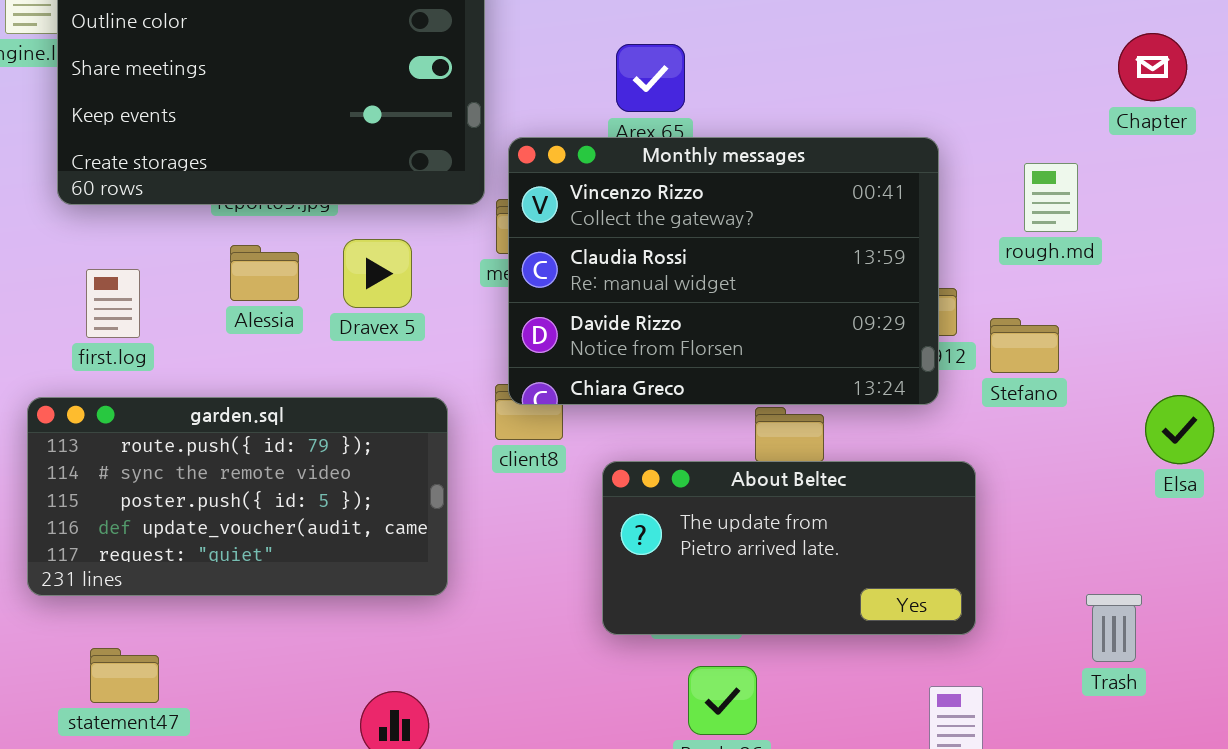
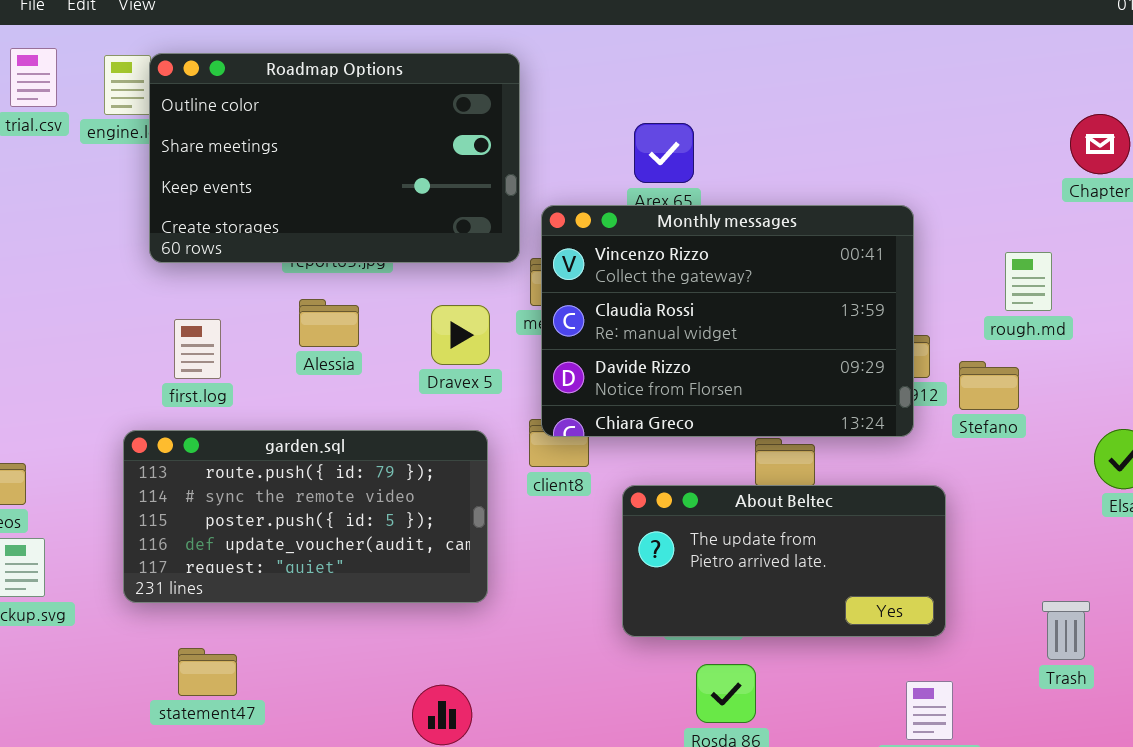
rough.md: [1024,163,1078,232] -> [1005,252,1052,311], moved
Dravex 5: [343,239,412,308] -> [431,305,490,365], moved

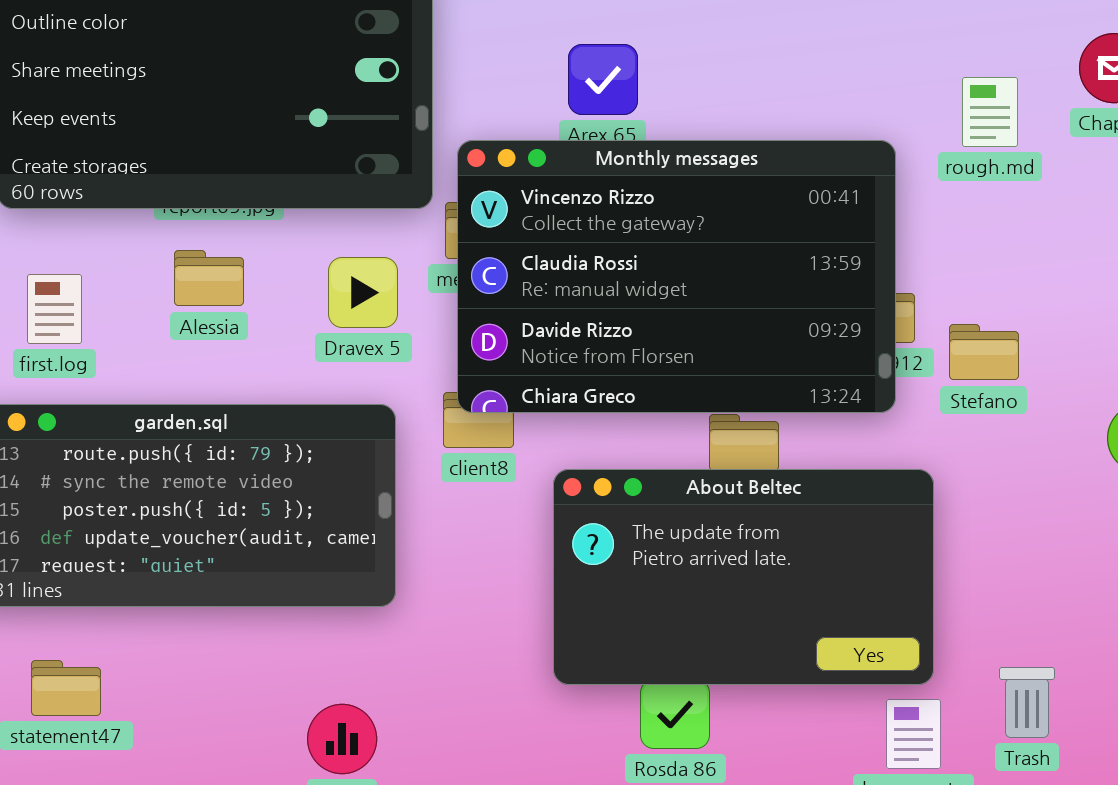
rough.md: [1005,252,1052,311] -> [962,77,1018,147], moved
About Beltec: [622,485,946,637] -> [553,469,934,685], resized
Trash: [1042,601,1090,660] -> [999,667,1055,738], moved

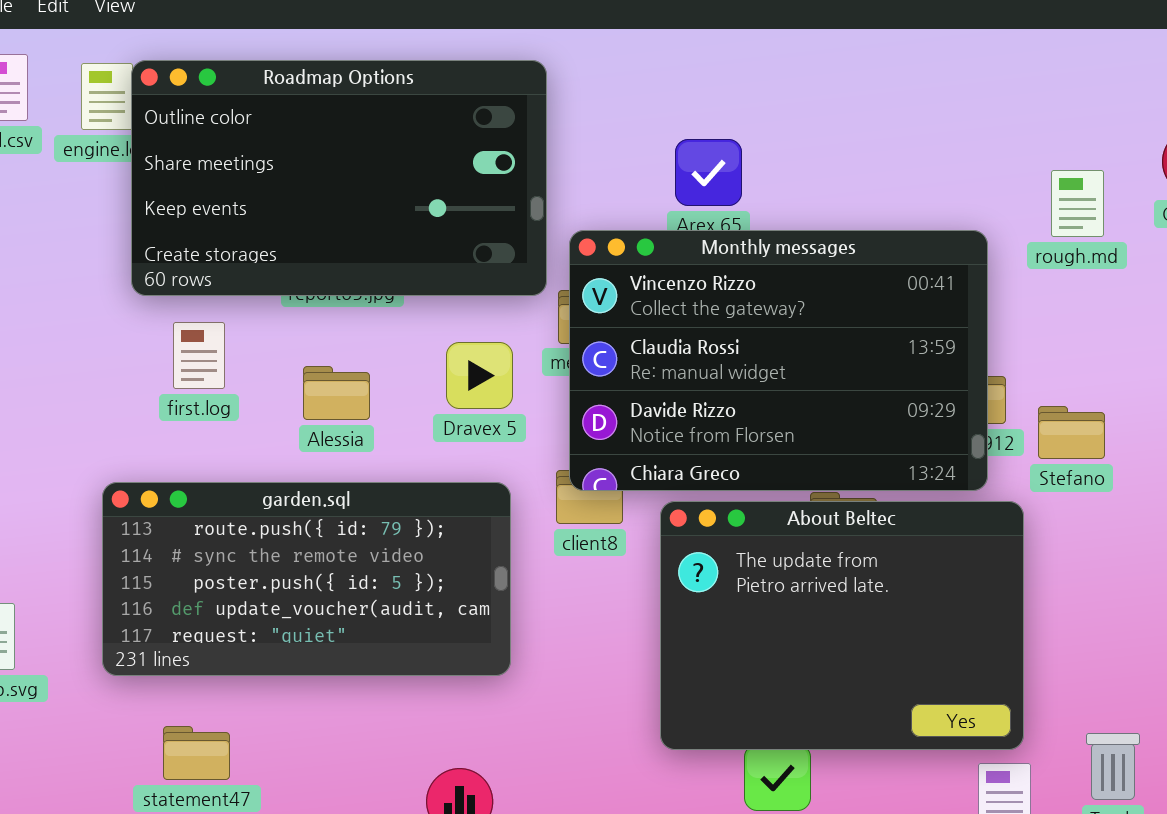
Alessia: [174,250,244,306] -> [303,366,370,420], moved
first.log: [27,274,82,344] -> [173,322,225,389], moved
About Beltec: [553,469,934,685] -> [660,501,1024,750], resized

